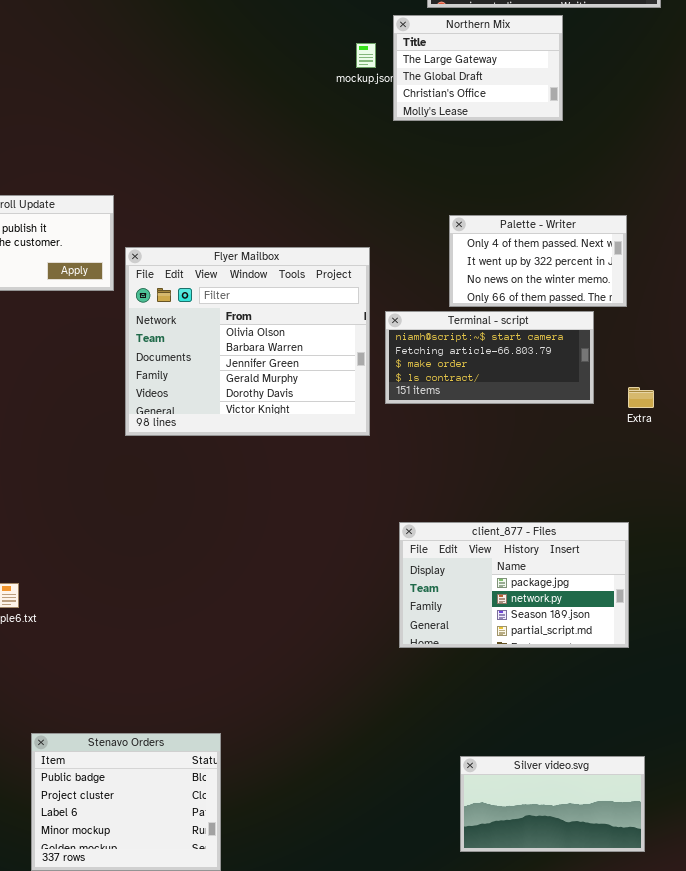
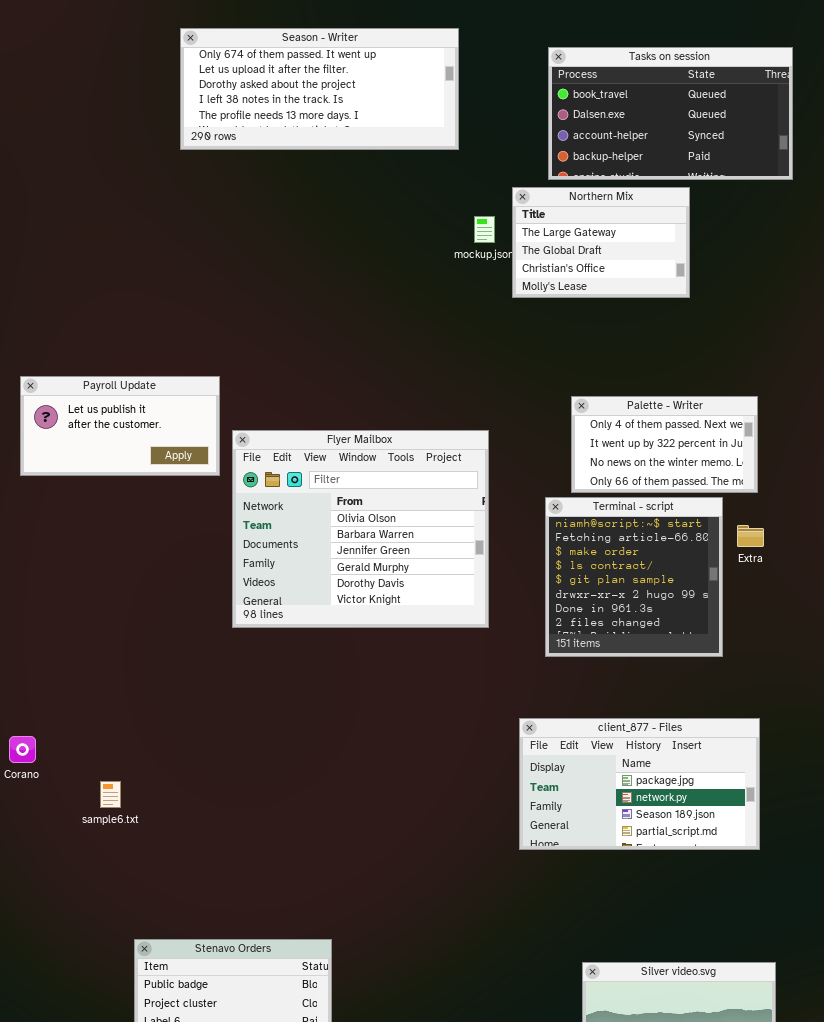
Terminal - script: [385,311,594,404] -> [545,497,723,657], resized
Extra: [628,387,654,408] -> [737,525,764,547], moved

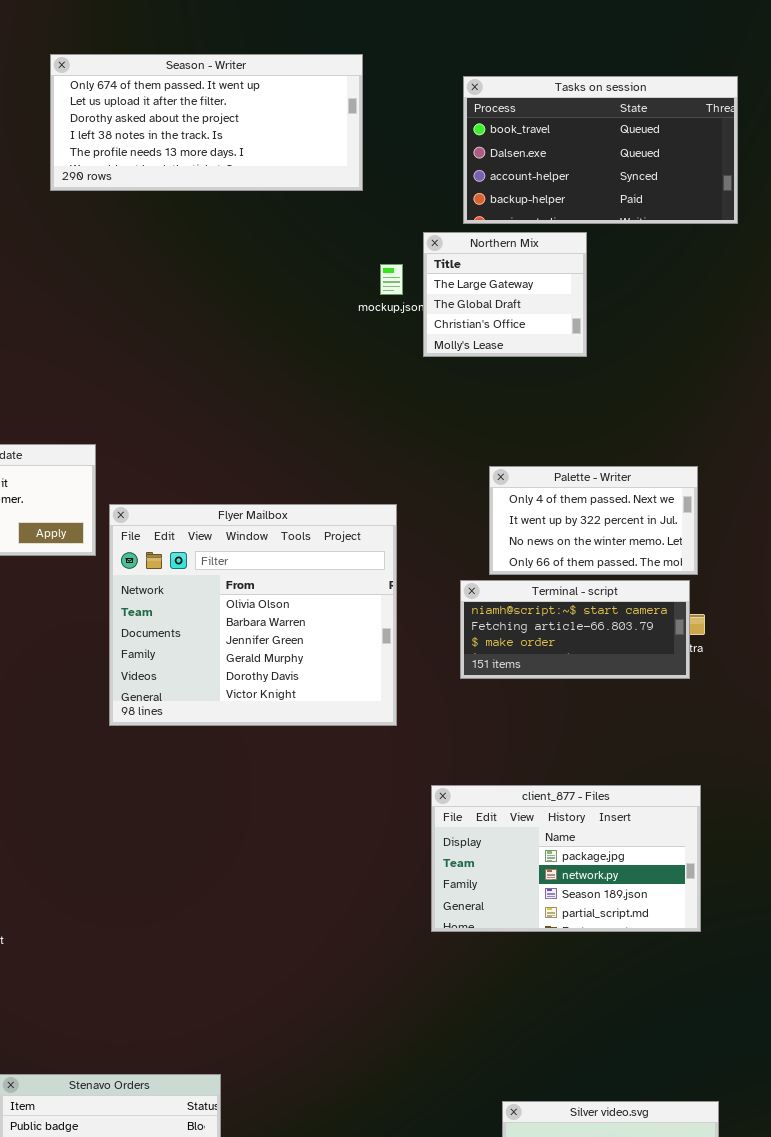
Northern Mix: [512,187,690,298] -> [423,232,587,357], resized
Terminal - script: [545,497,723,657] -> [460,580,690,679], resized
client_877 - Files: [519,718,760,850] -> [431,785,701,932], moved

